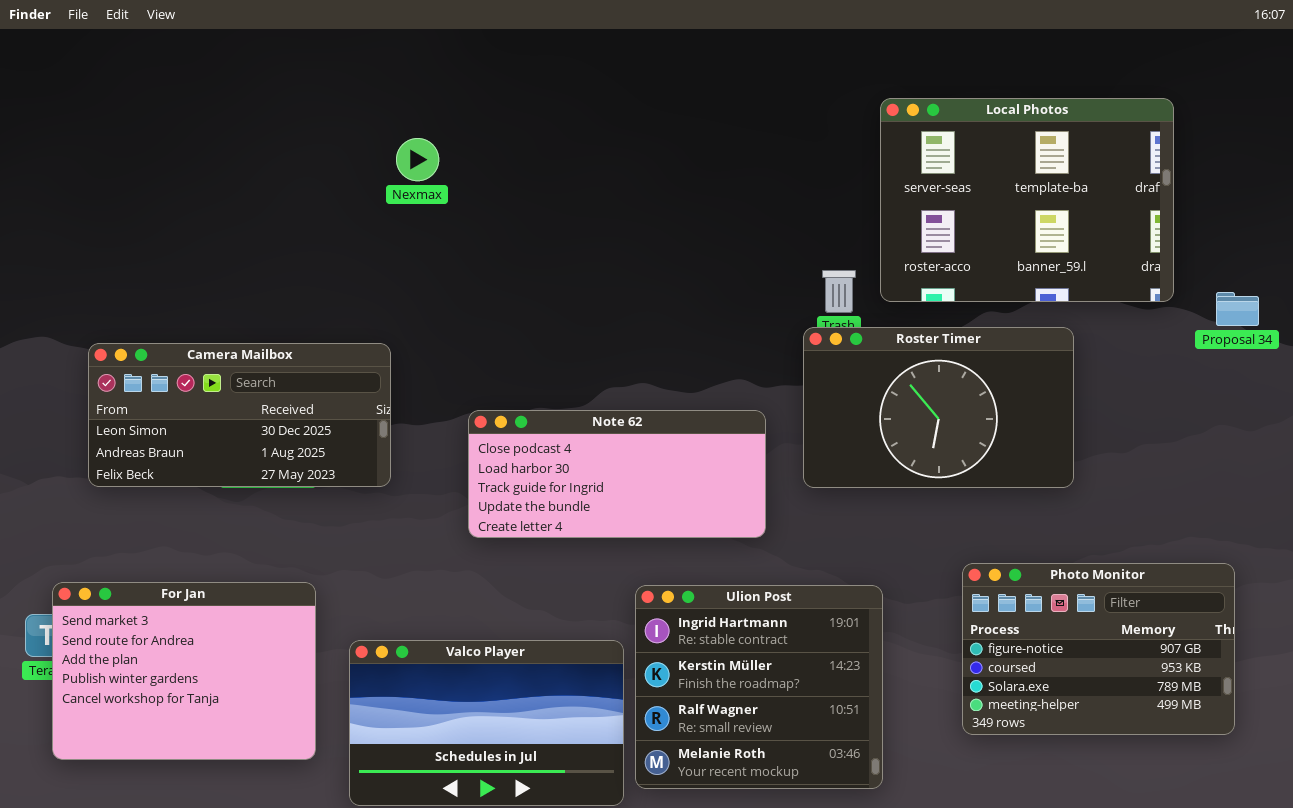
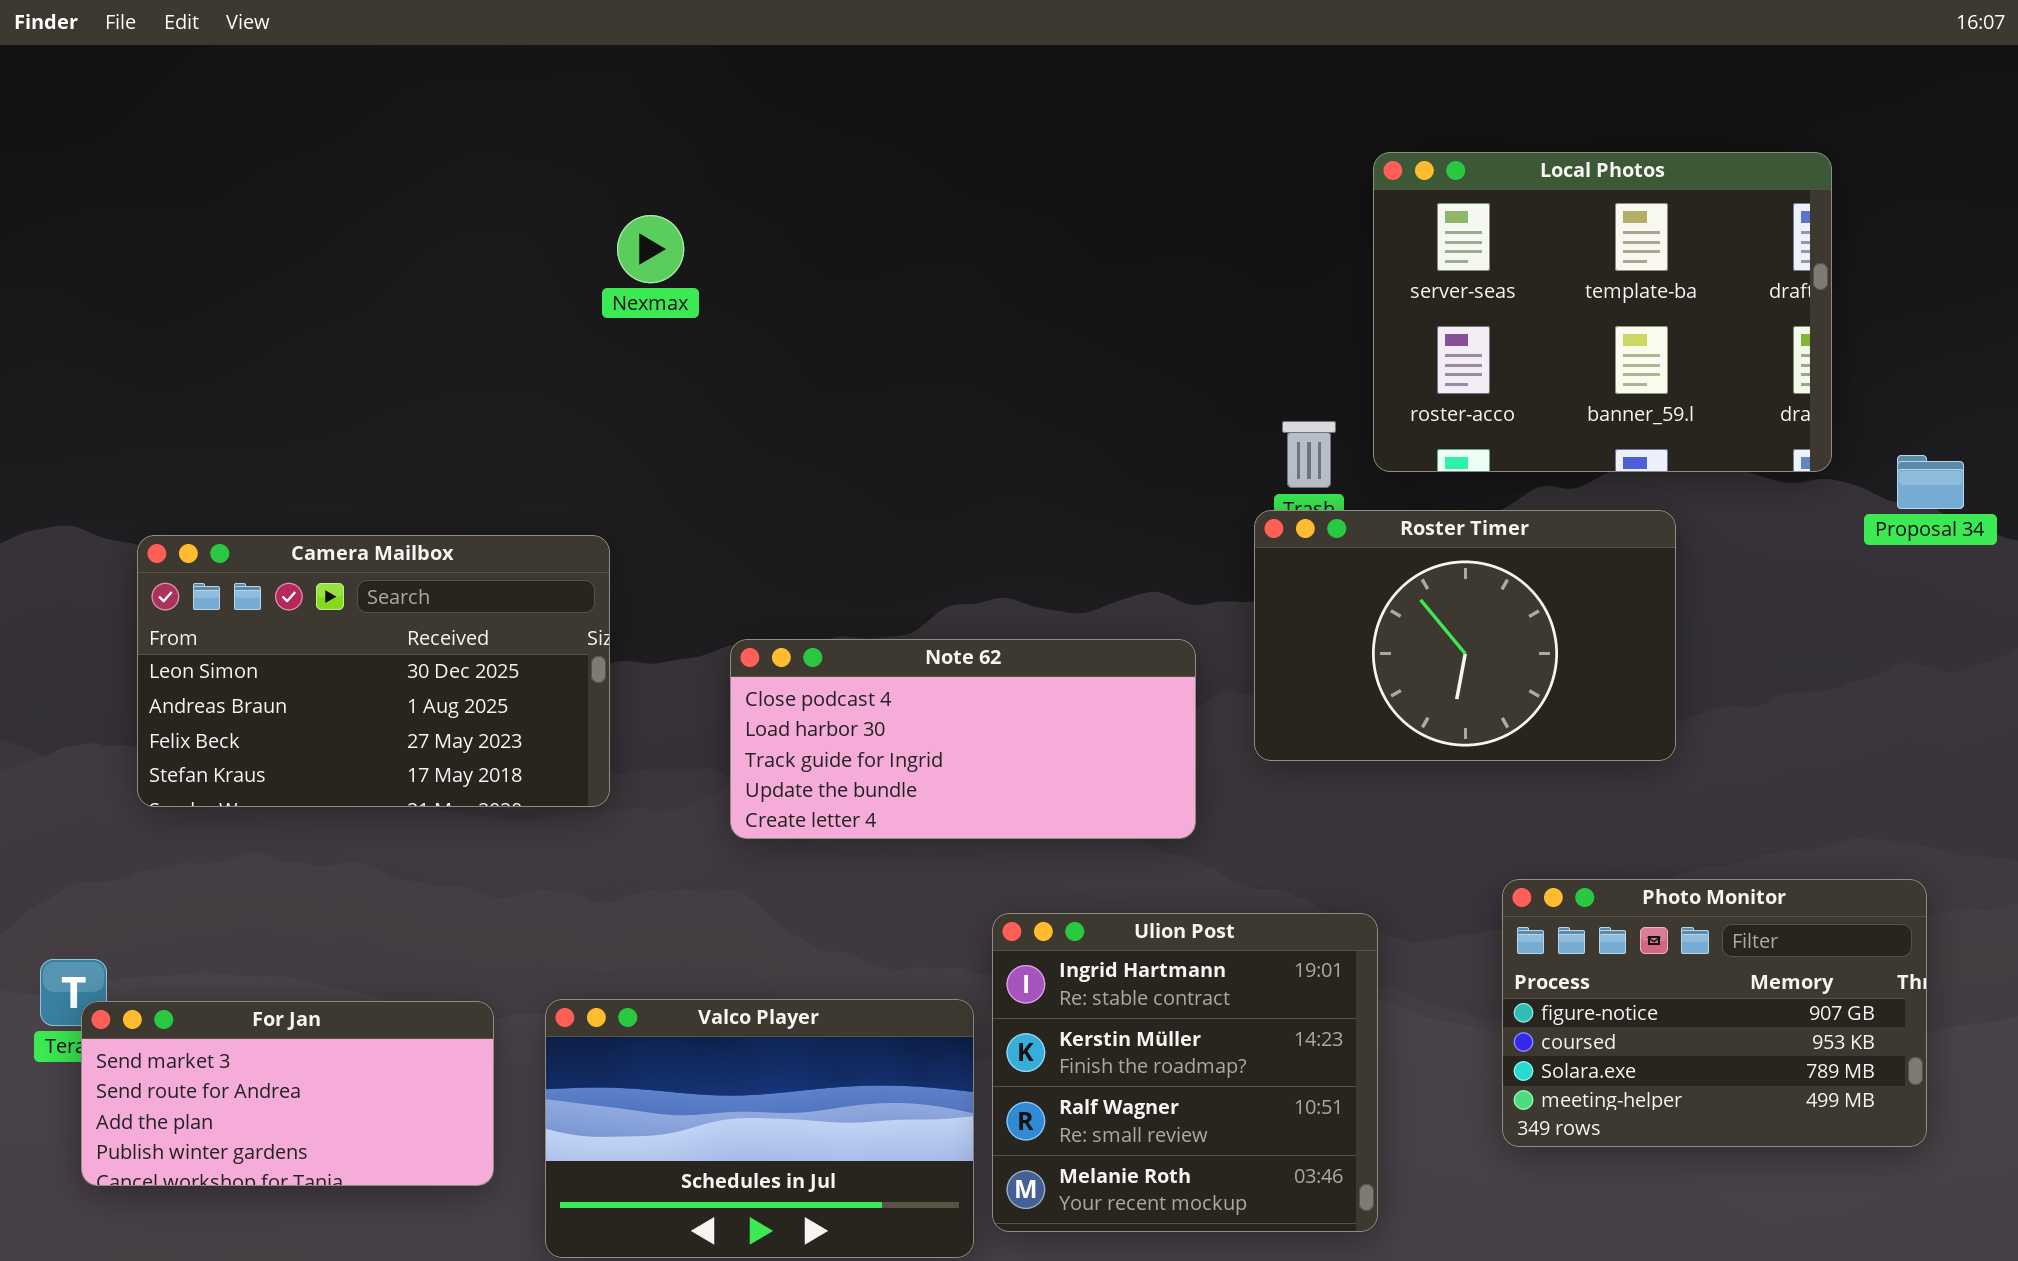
Camera Mailbox: [88,343,391,487] -> [137,535,610,807], resized
For Jan: [52,582,316,760] -> [81,1001,494,1186], resized

